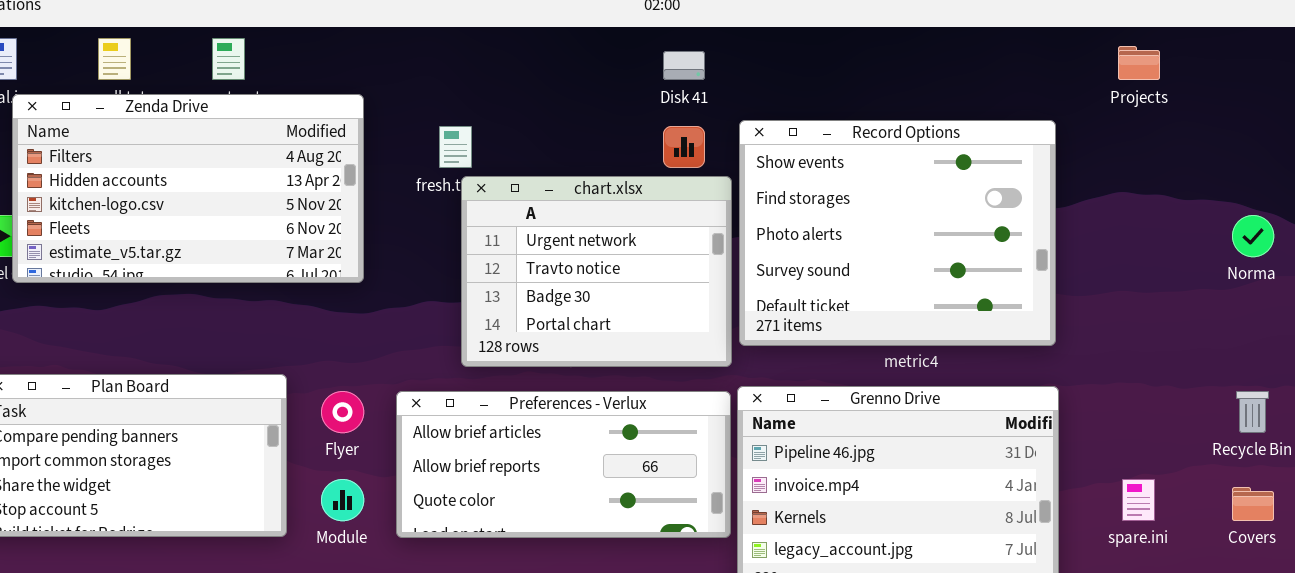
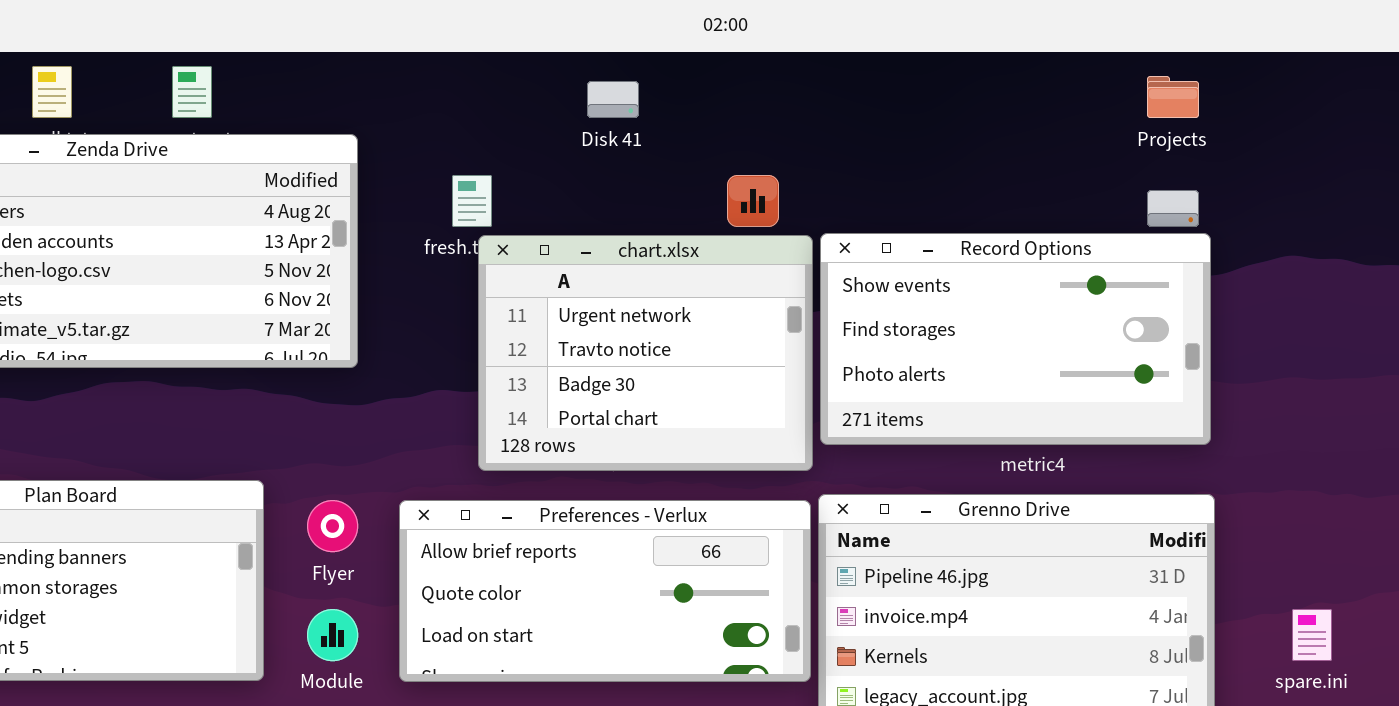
Projects: [1118,46,1160,80] -> [1147,76,1199,118], moved
Disk 41: [663,51,705,80] -> [587,81,639,118], moved
Record Options: [739,120,1056,346] -> [820,233,1211,445], resized
Preferences - Verlux: [396,391,731,538] -> [399,500,811,682], scrolled down 1 row

